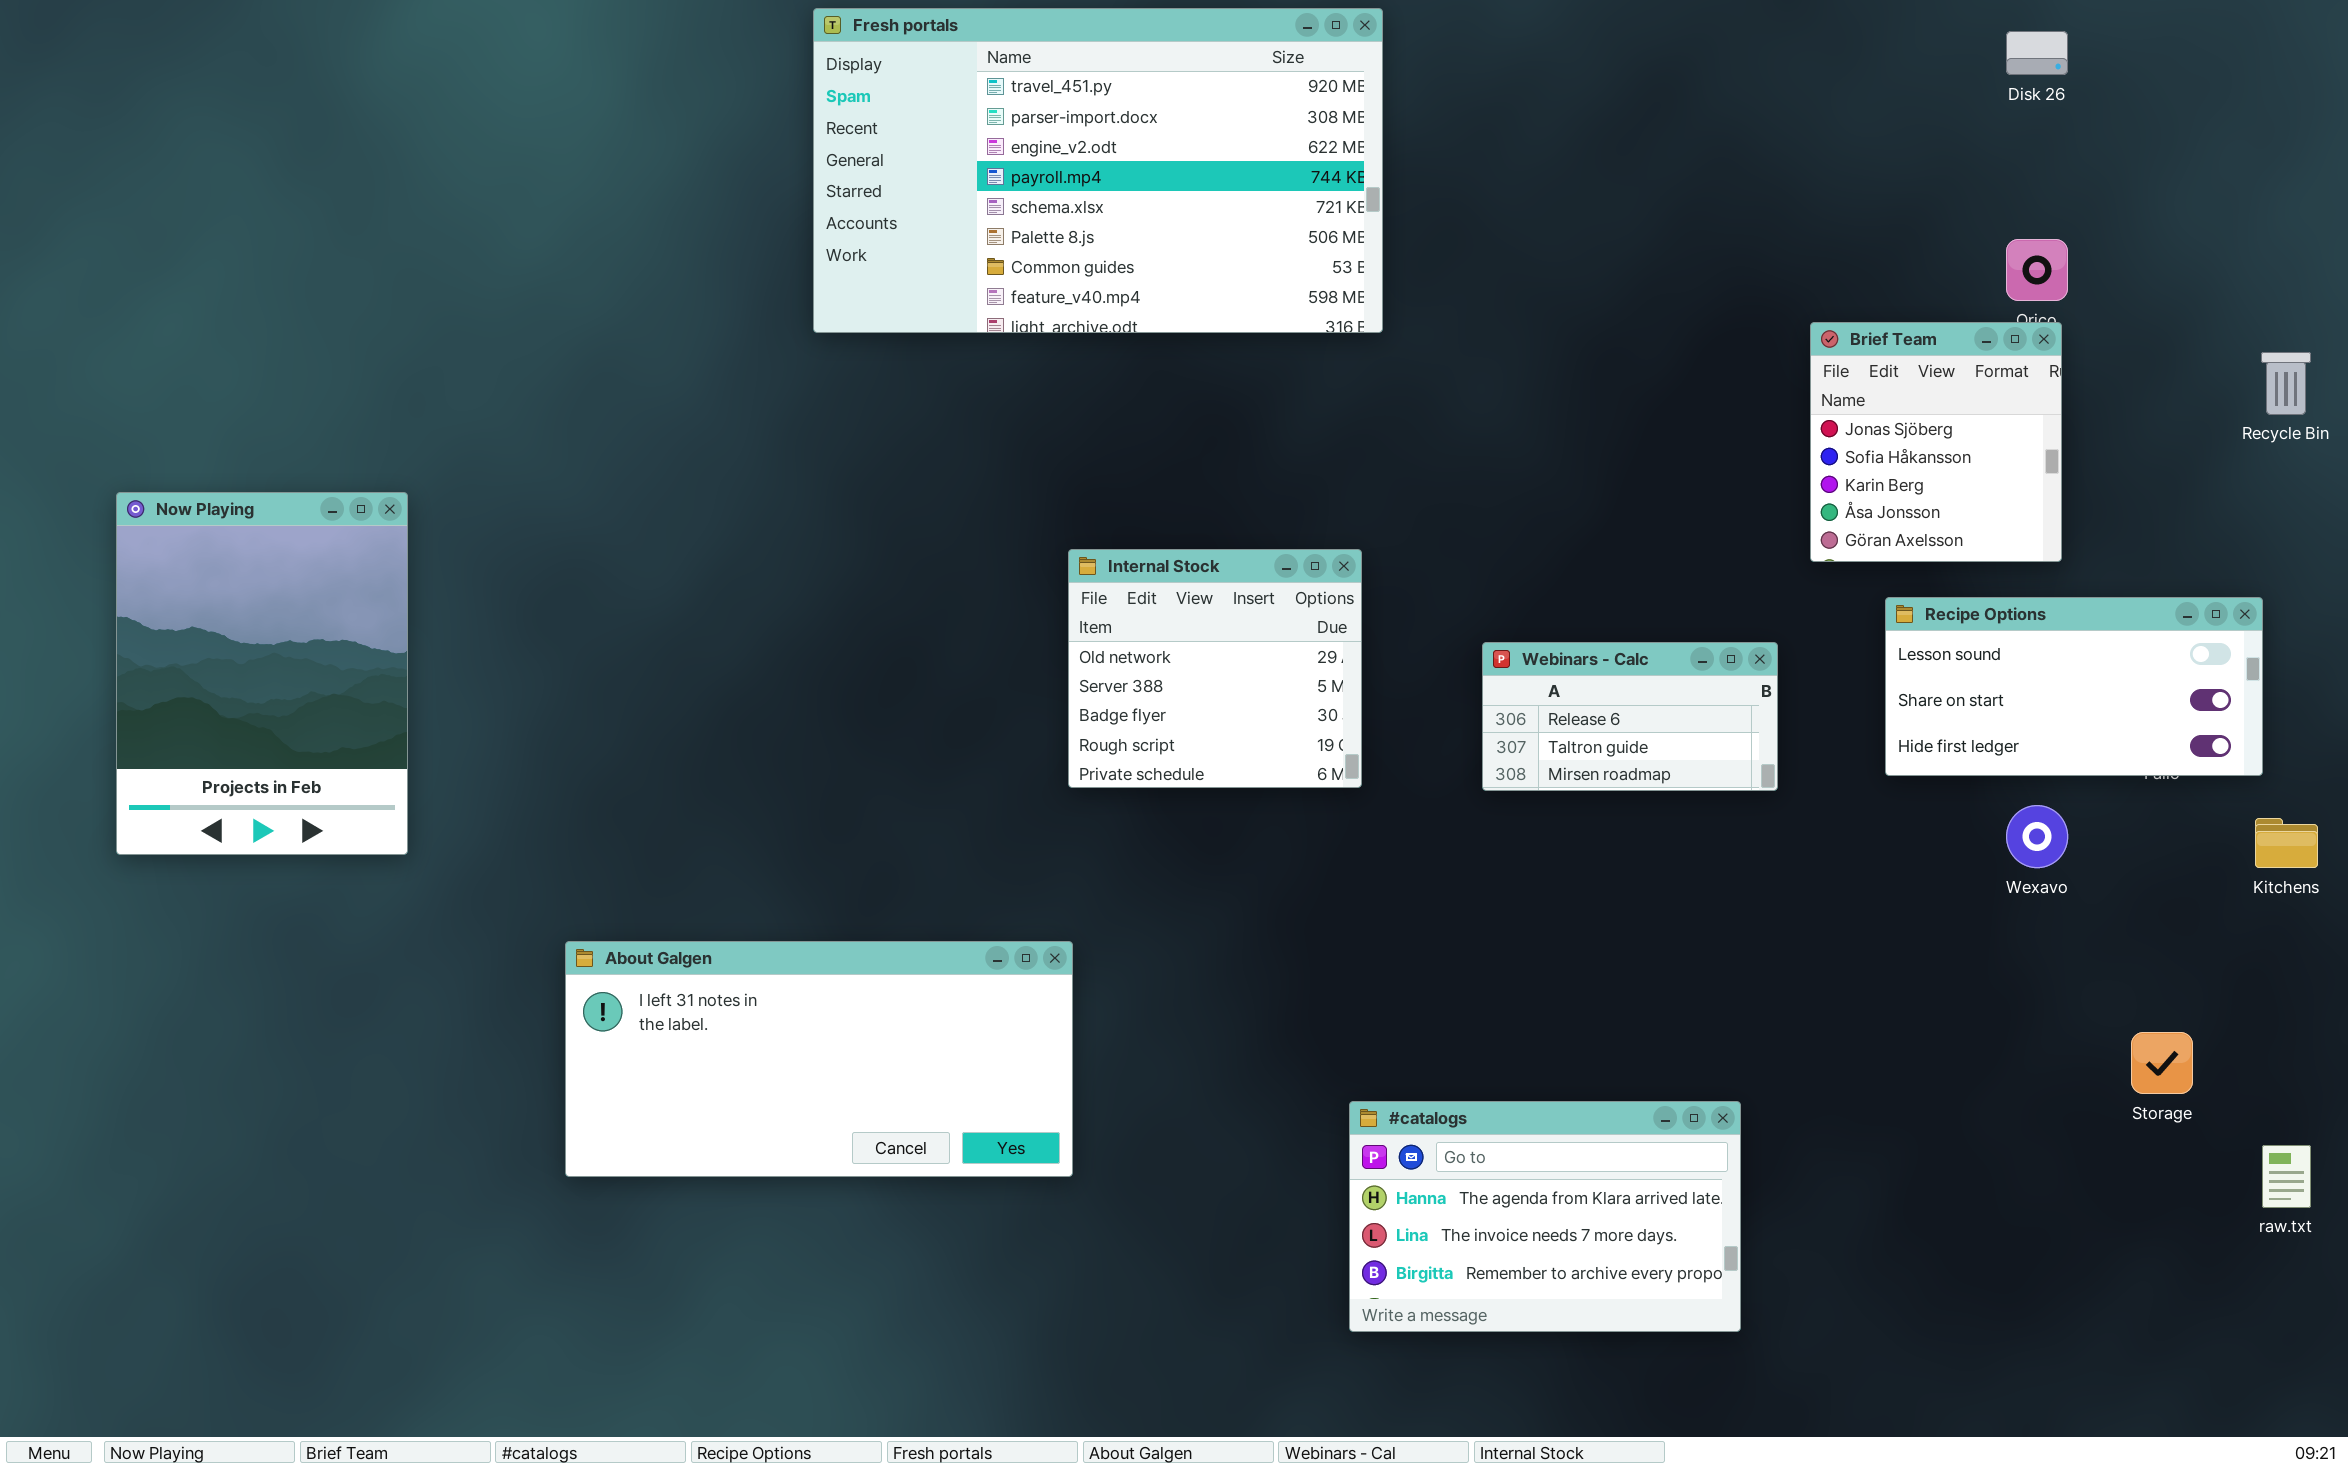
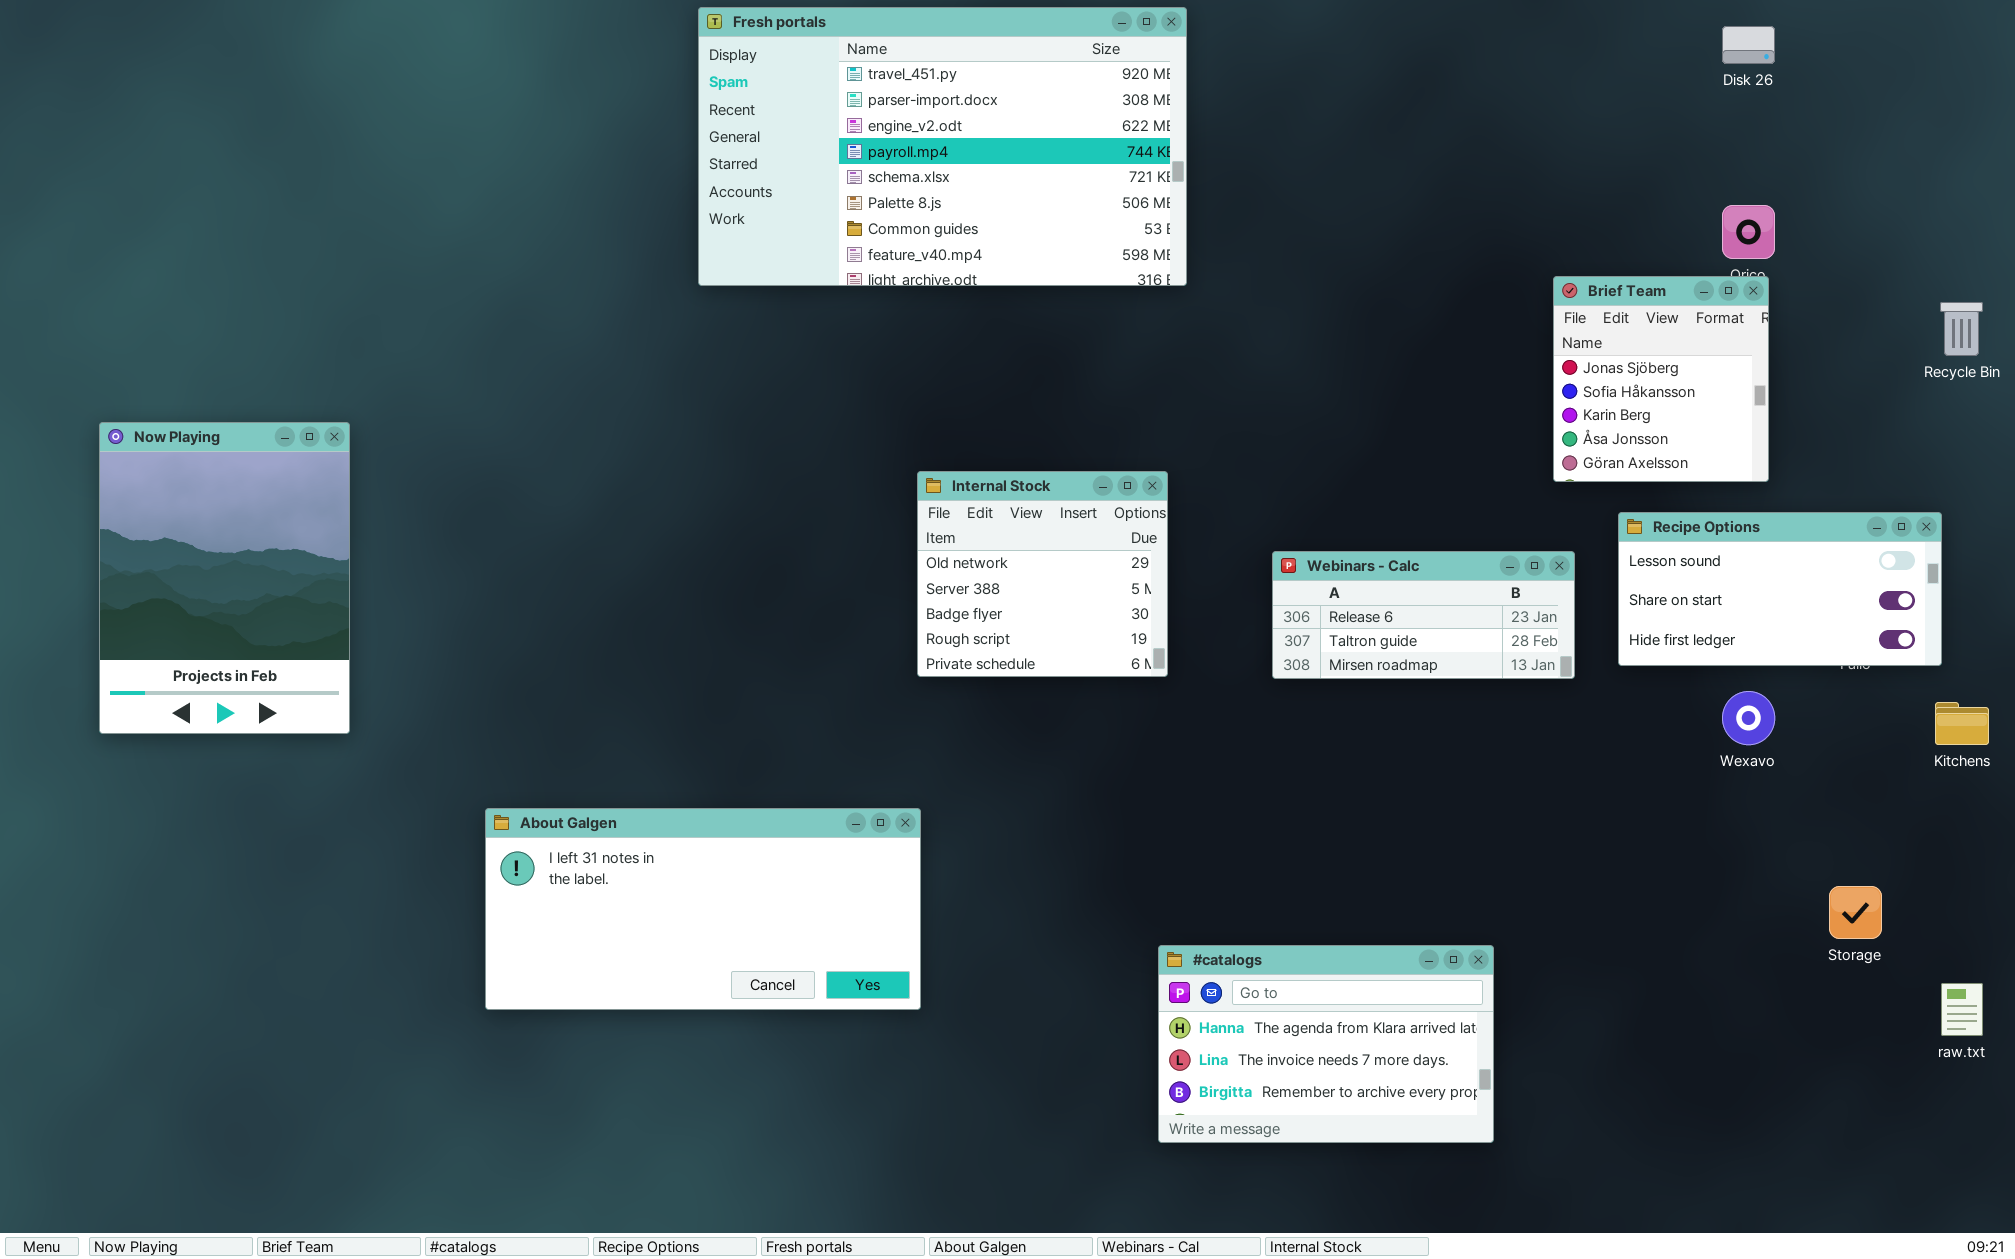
Webinars - Calc: [1482,642,1778,791] -> [1272,551,1575,679], resized

